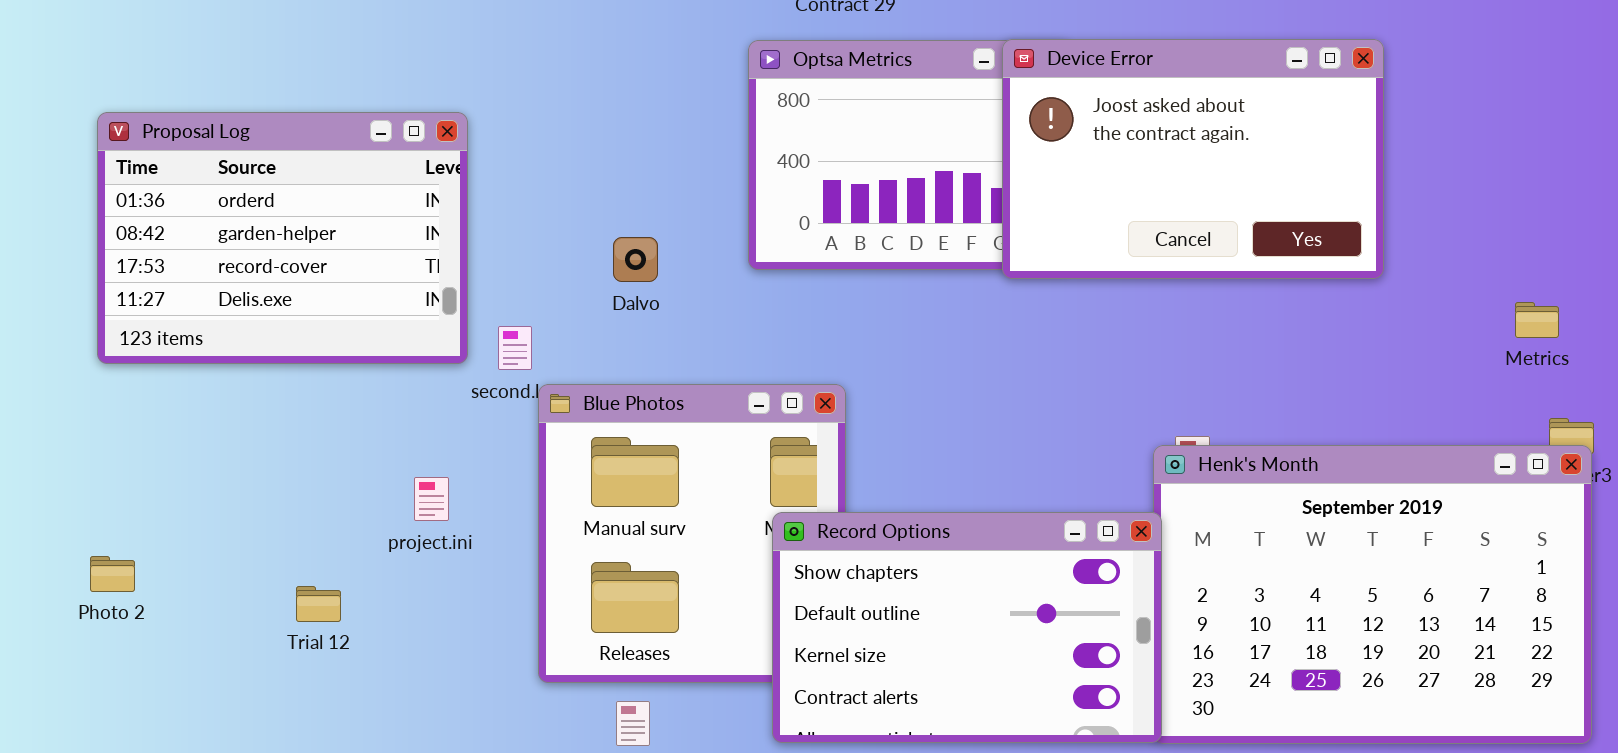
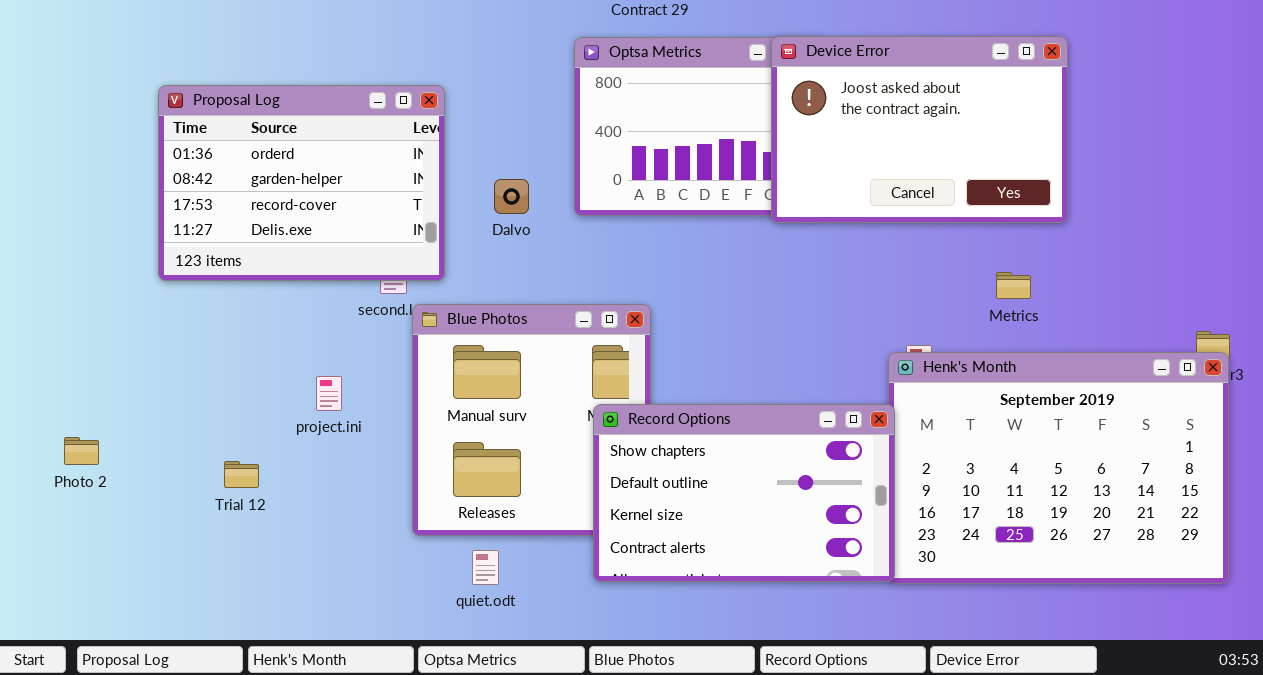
Proposal Log: [97,112,468,364] -> [158,85,445,281], moved
Dalvo: [613,237,658,282] -> [494,179,529,214], moved
Metrics: [1515,302,1559,338] -> [996,272,1031,299], moved

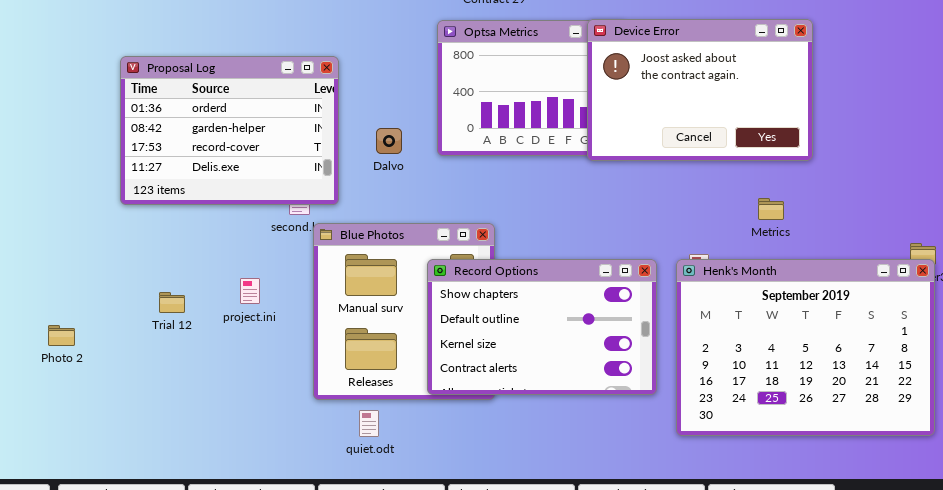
Record Options: [593,404,895,582] -> [427,259,657,395], moved
Trial 12: [224,461,259,488] -> [159,292,185,313], moved

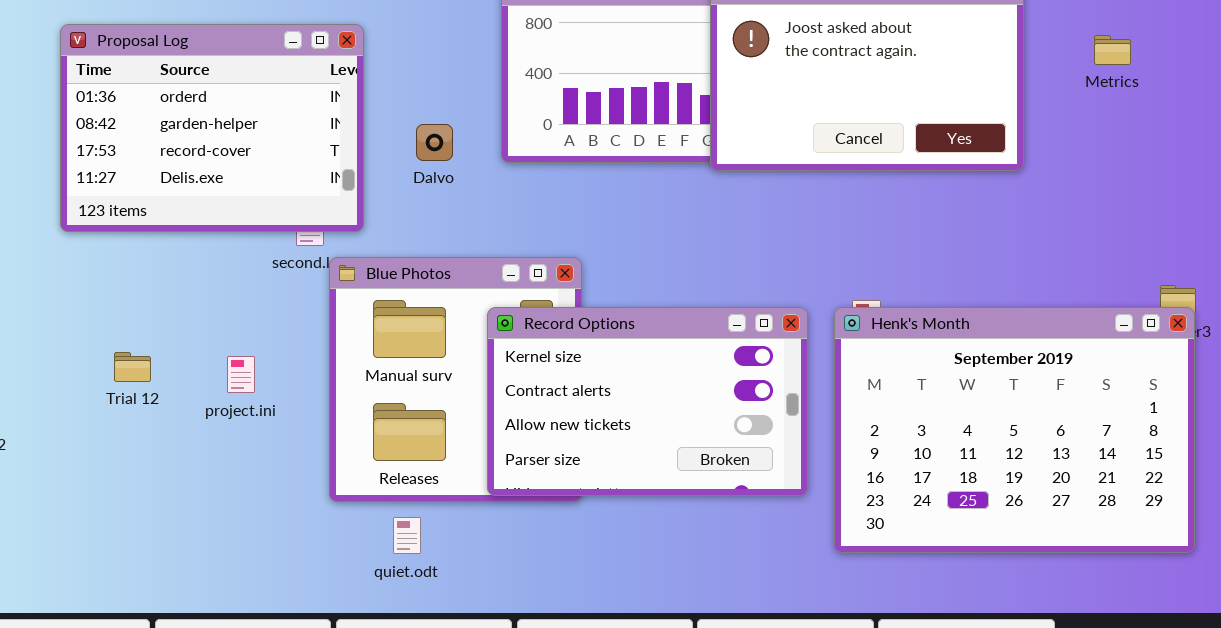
Metrics: [758,198,784,220] -> [1094,35,1131,65], moved
Record Options: [427,259,657,395] -> [487,307,808,496], scrolled down 2 rows
project.ini: [240,278,260,304] -> [227,356,255,393], moved

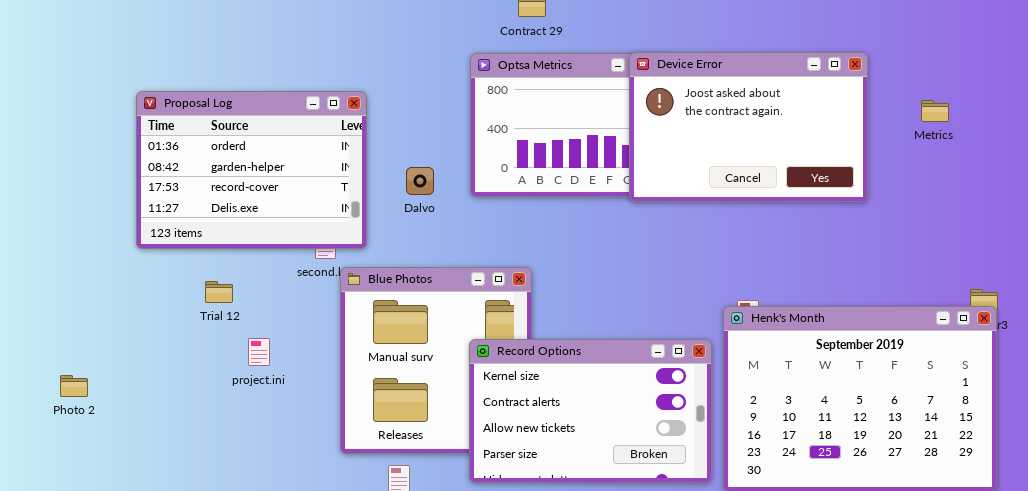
Record Options: [487,307,808,496] -> [469,339,712,483], moved
Trial 12: [114,352,151,382] -> [205,281,233,303], moved
project.ini: [227,356,255,393] -> [248,338,270,366], moved

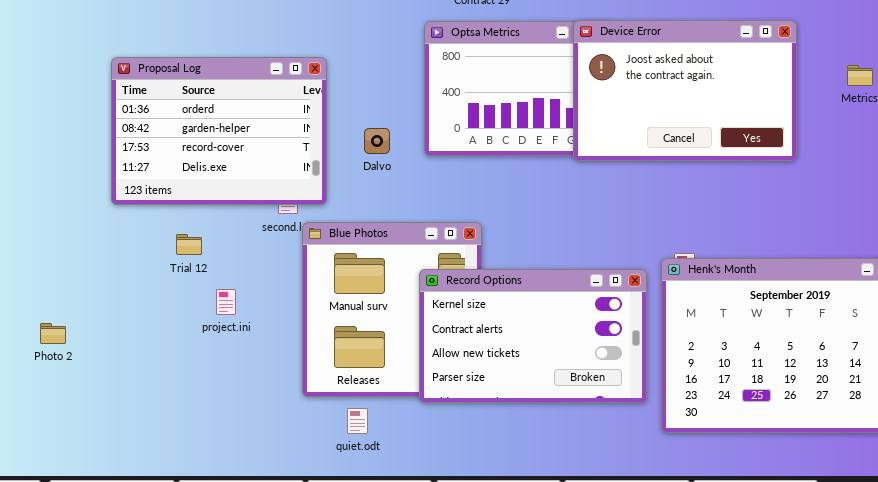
Record Options: [469,339,712,483] -> [419,269,647,403], moved

